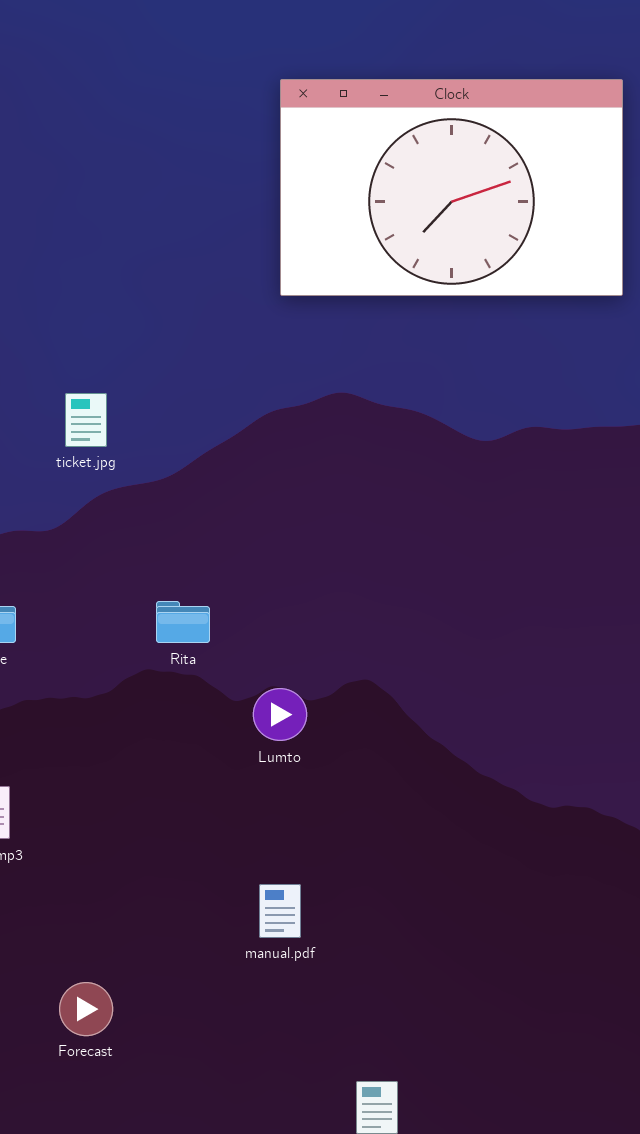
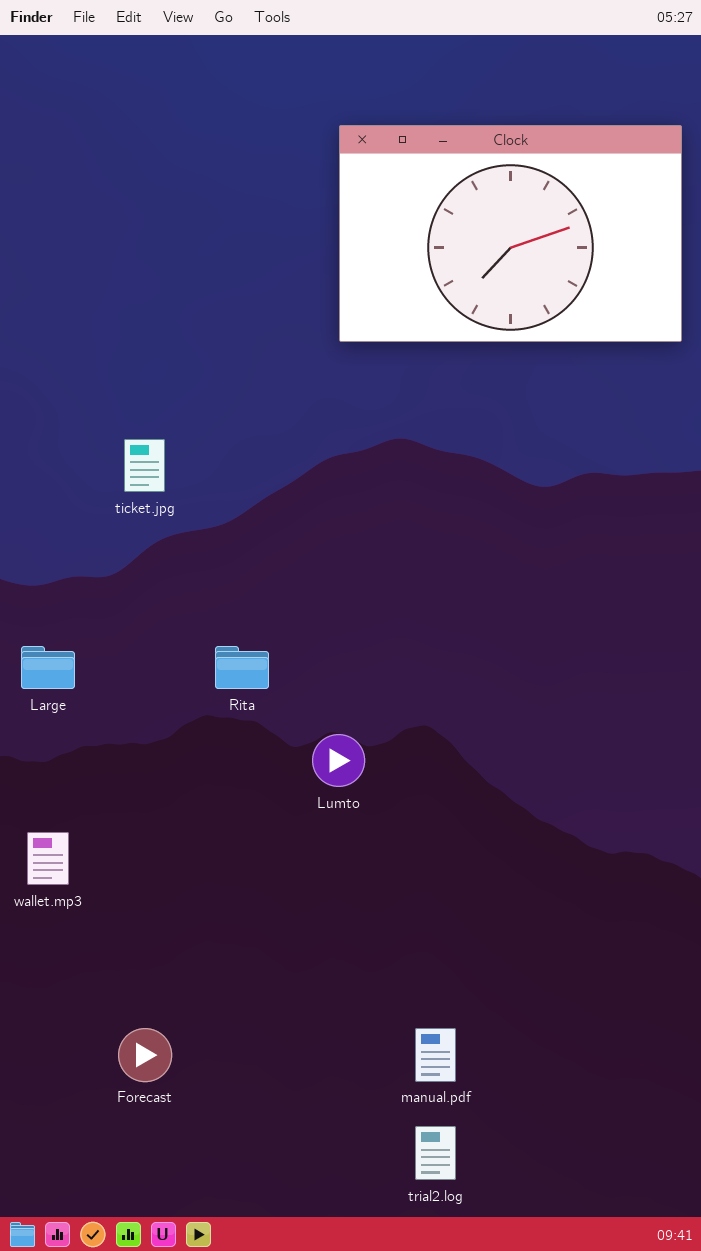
manual.pdf: [259,884,301,938] -> [415,1028,456,1082], moved

